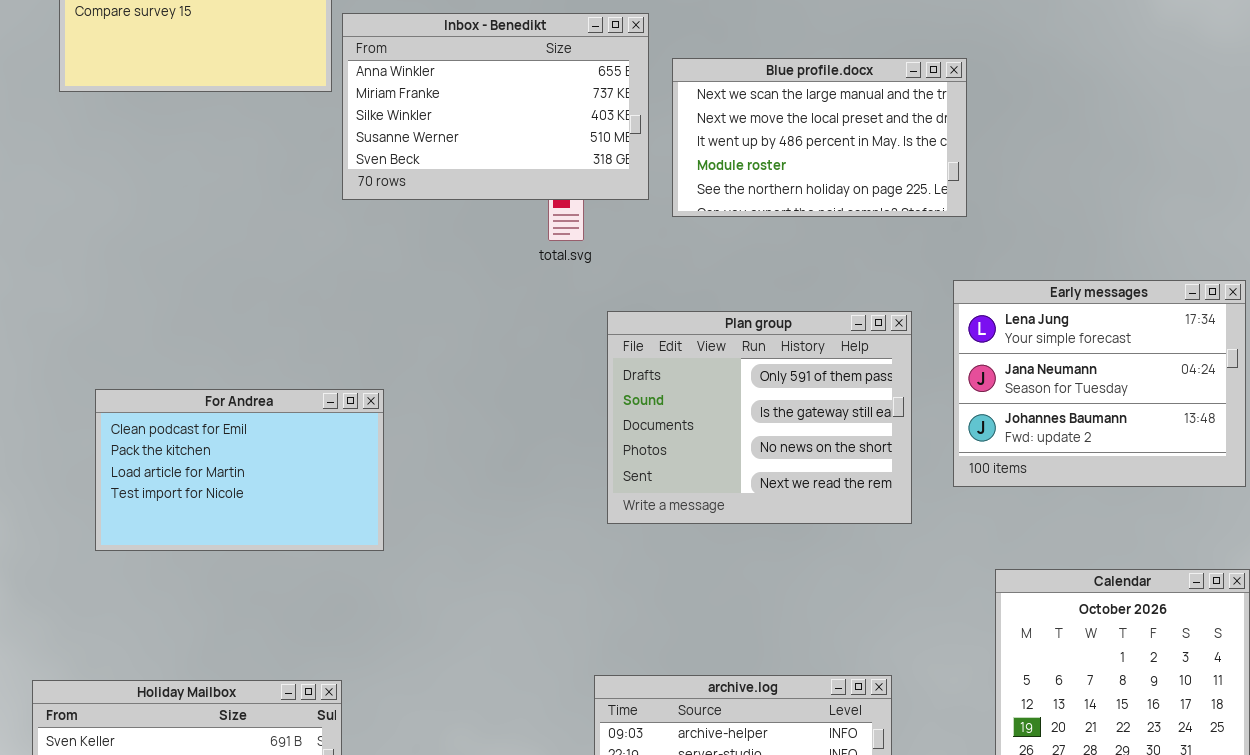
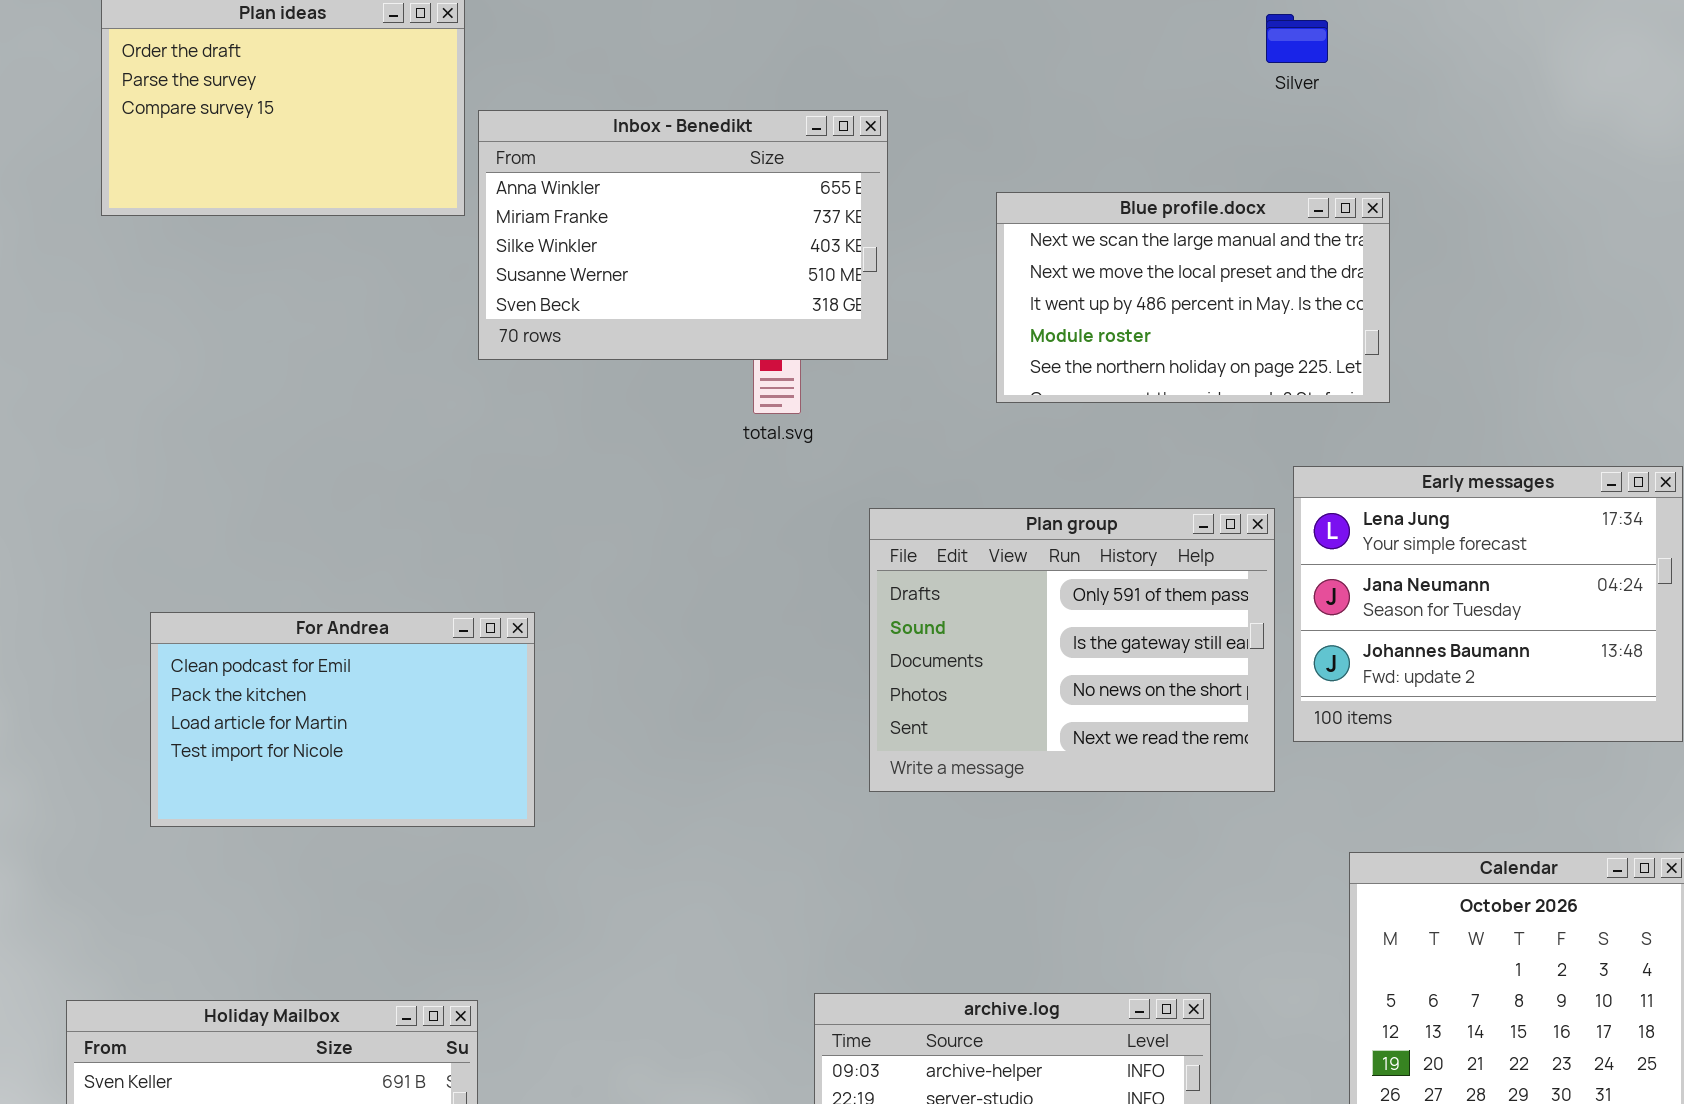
Blue profile.docx: [672,58,967,217] -> [996,192,1390,403], moved
Plan group: [607,311,912,524] -> [869,508,1275,792], moved

